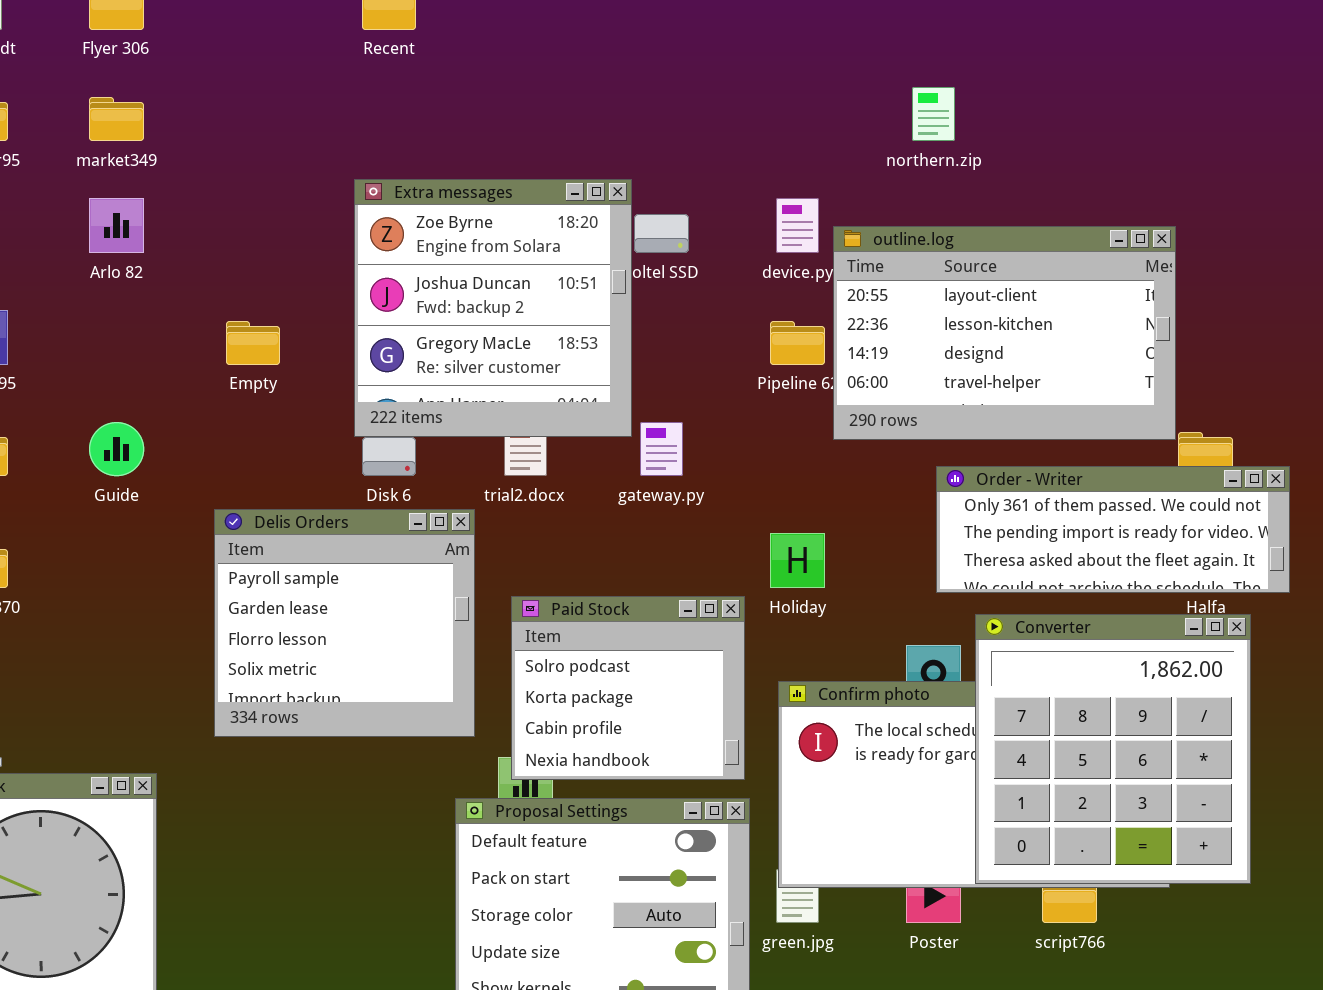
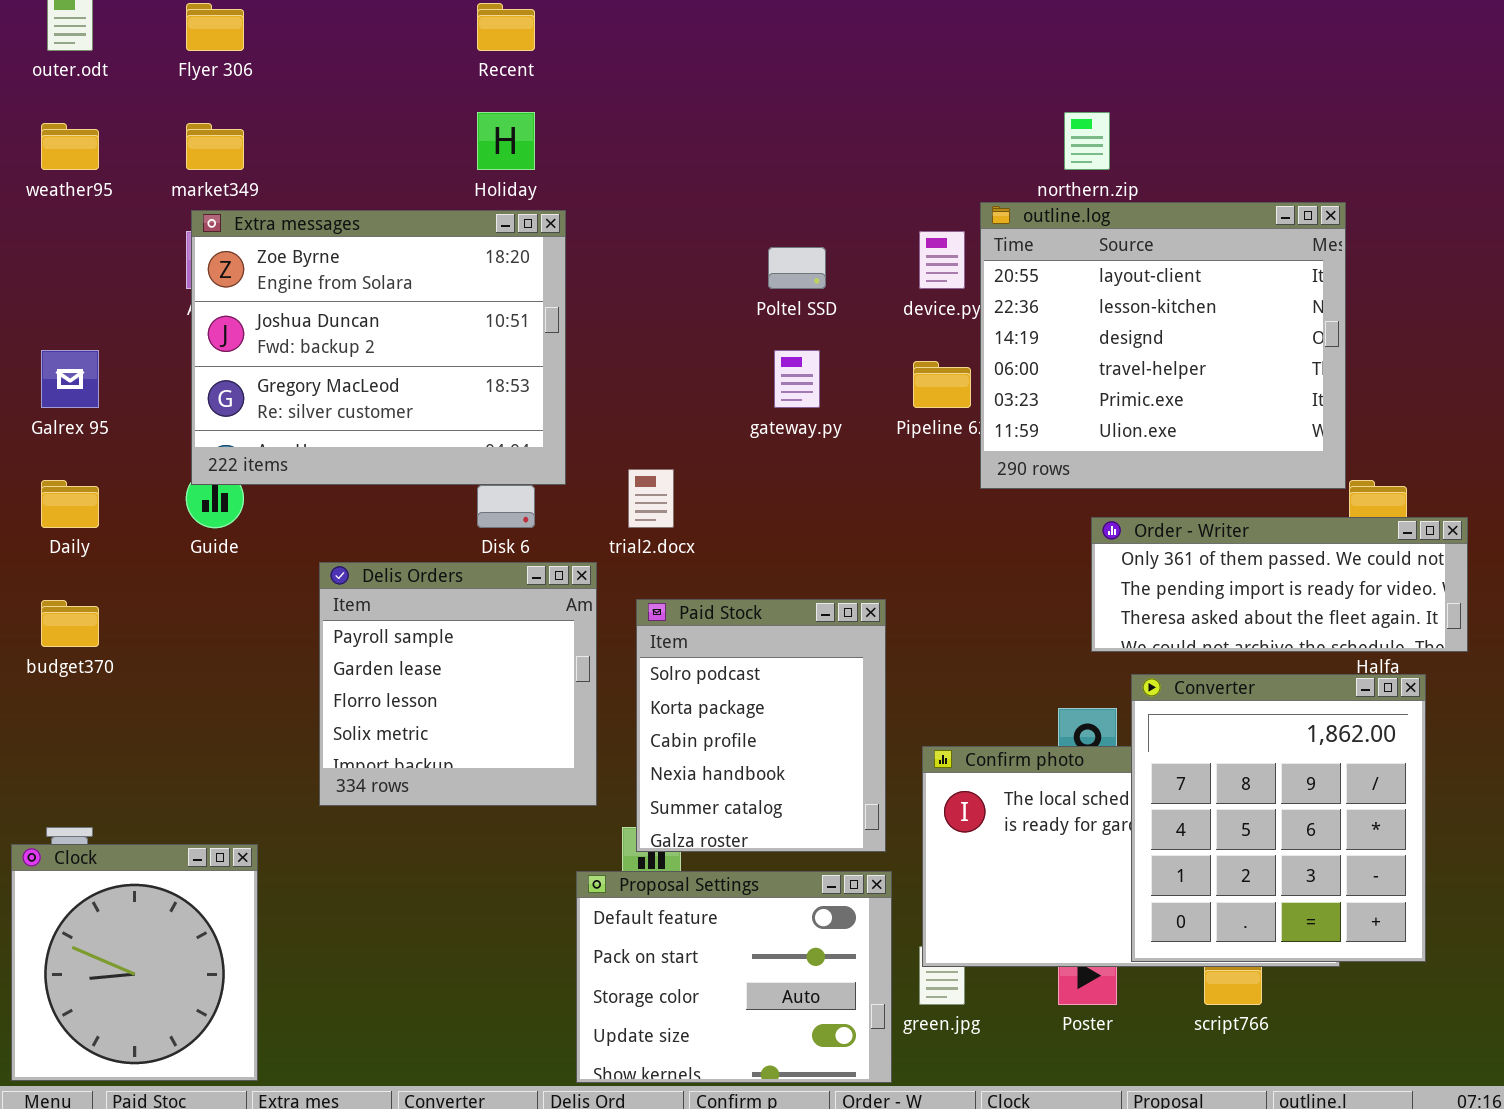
Extra messages: [354,179,632,437] -> [191,210,566,485], moved, resized
outline.log: [833,226,1176,440] -> [980,202,1346,489], resized
gateway.py: [640,422,683,476] -> [774,350,820,408], moved
Holiday: [770,533,825,588] -> [477,112,535,170], moved
Paid Stock: [511,596,745,780] -> [636,599,886,852], resized

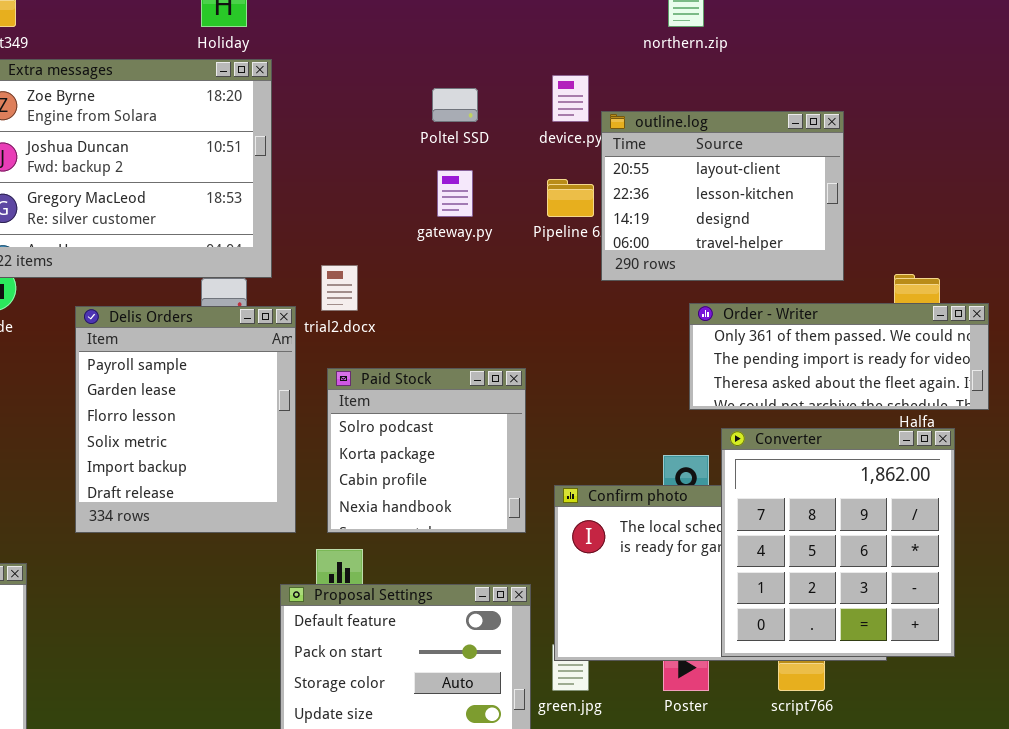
outline.log: [980,202,1346,489] -> [601,111,844,281], resized
Delis Orders: [319,562,597,806] -> [75,306,296,533], resized
Paid Stock: [636,599,886,852] -> [327,368,526,533], resized

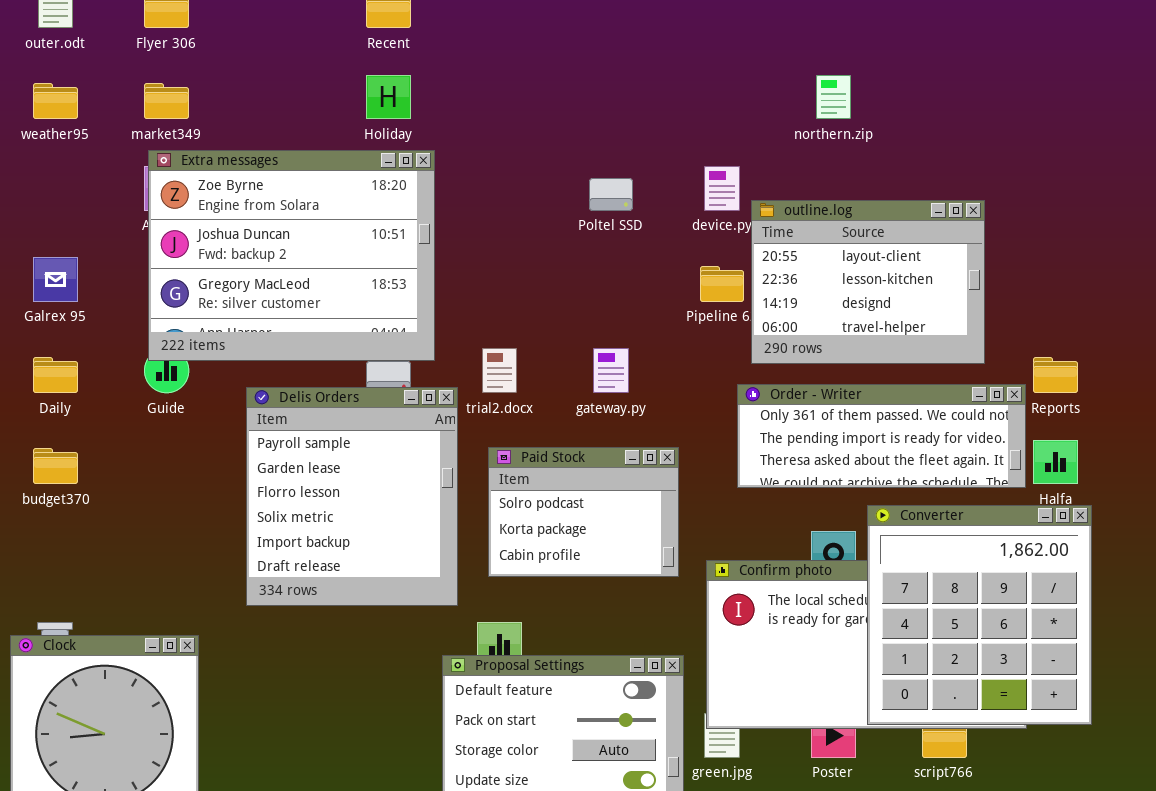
gateway.py: [437,170,473,217] -> [593,348,629,393], moved
Order - Writer: [689,303,989,410] -> [737,384,1026,488], moved
Paid Stock: [327,368,526,533] -> [488,447,679,577], resized

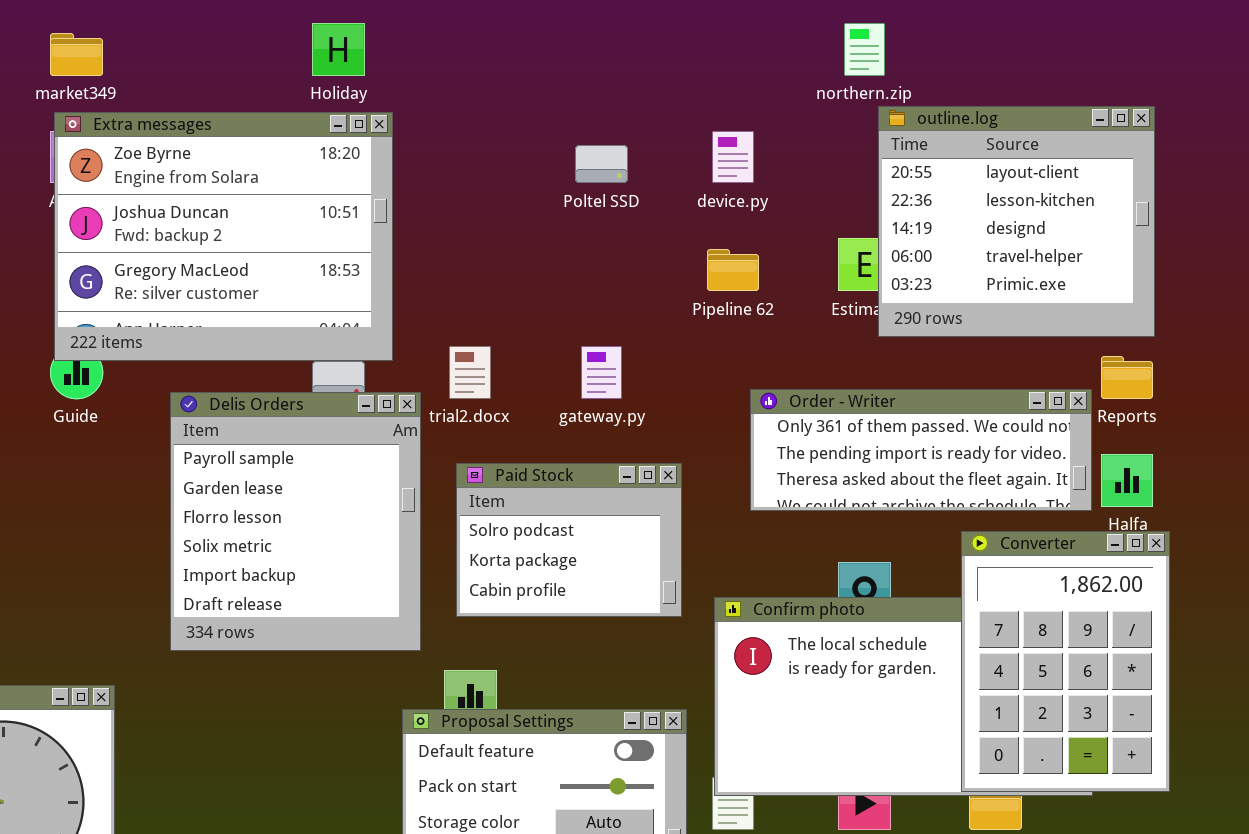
outline.log: [751,200,985,364] -> [878,106,1155,337], moved, resized
Converter: [867,505,1092,725] -> [961,531,1170,792], resized

